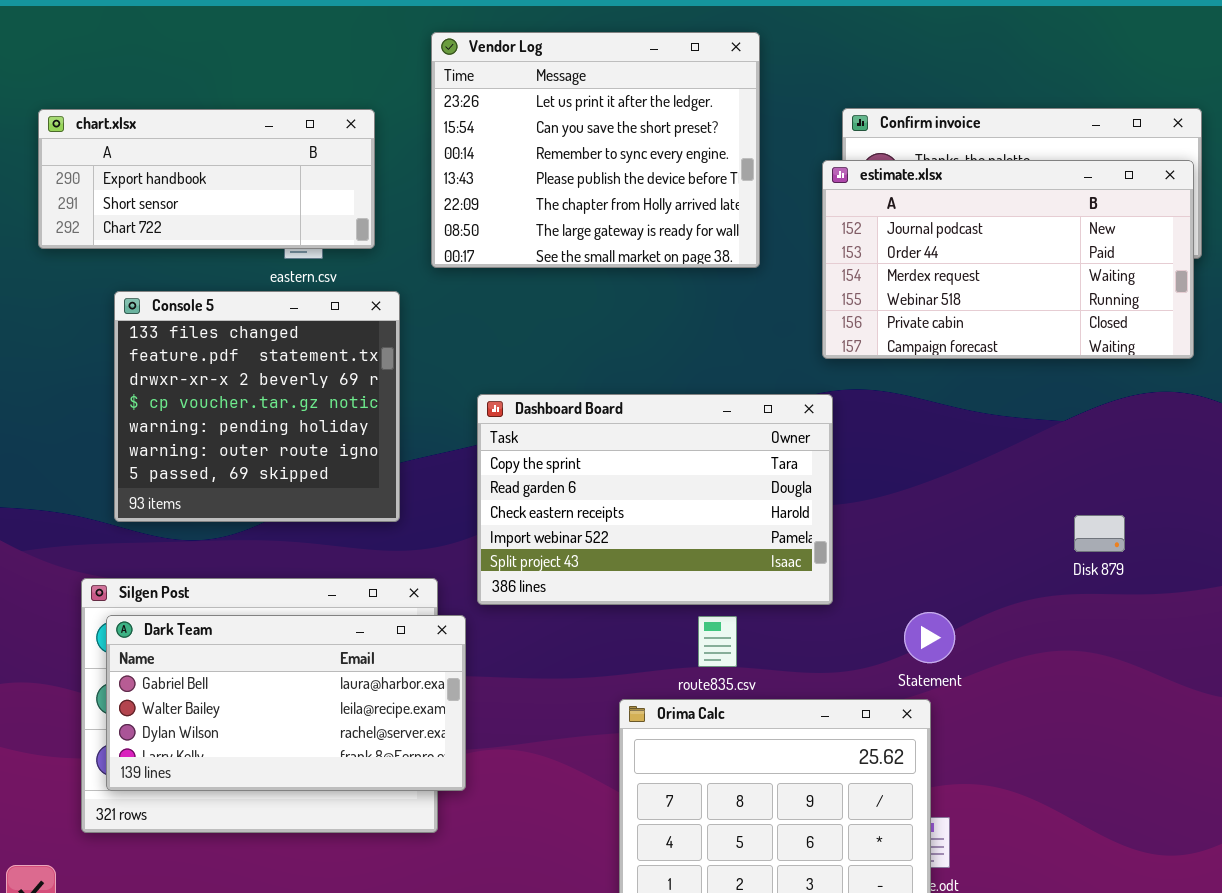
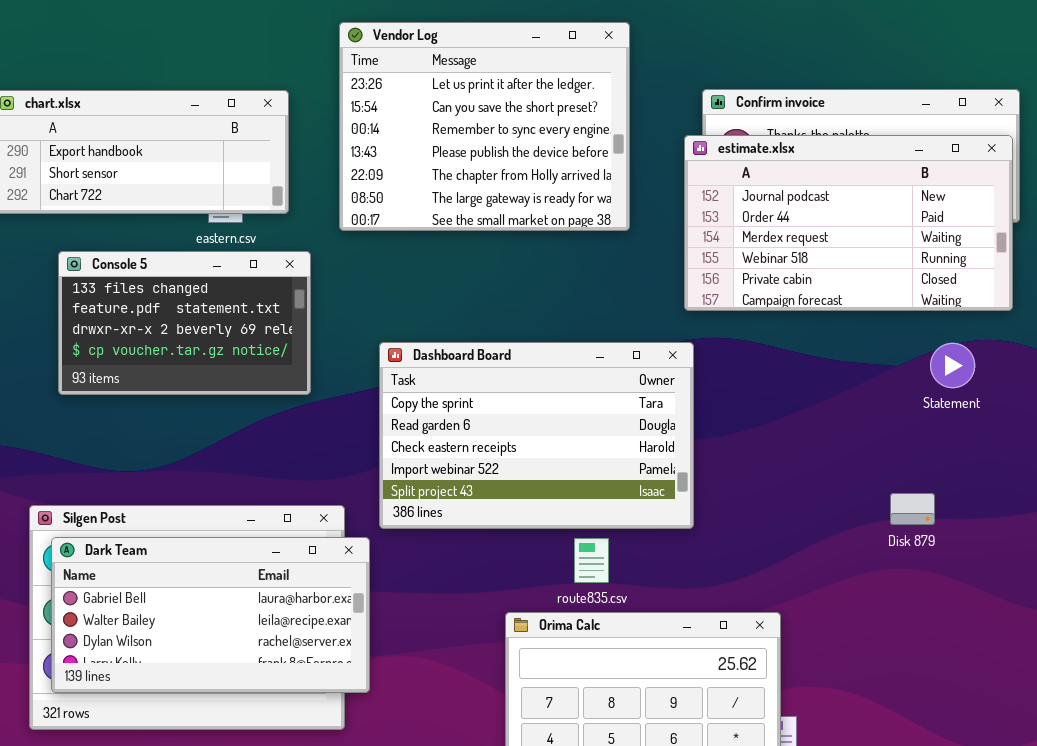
Console 5: [114,291,400,522] -> [58,251,311,395], resized
Disk 879: [1074,515,1125,552] -> [890,493,935,525], moved
Statement: [904,612,955,663] -> [930,343,975,388], moved

